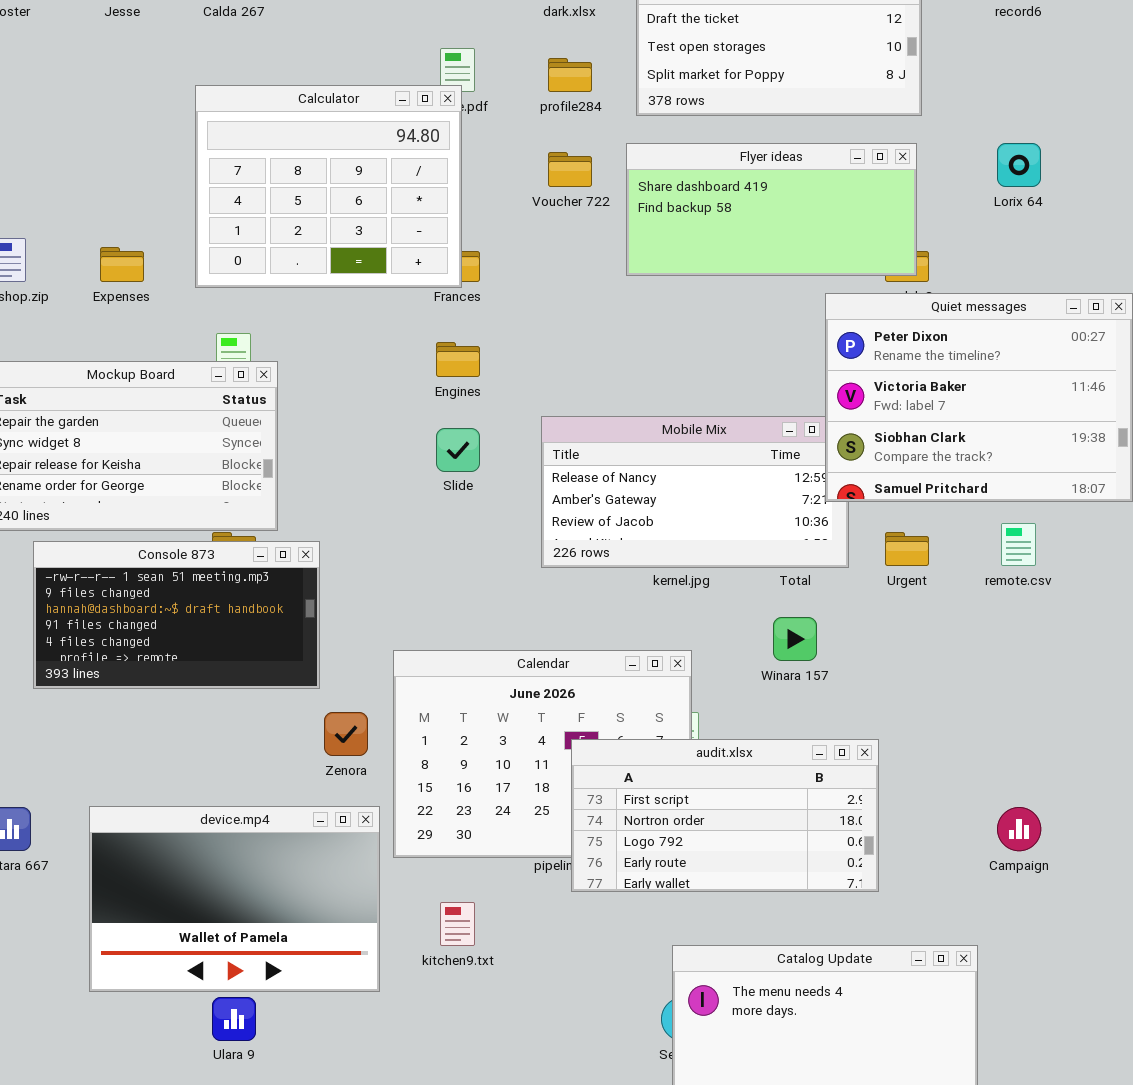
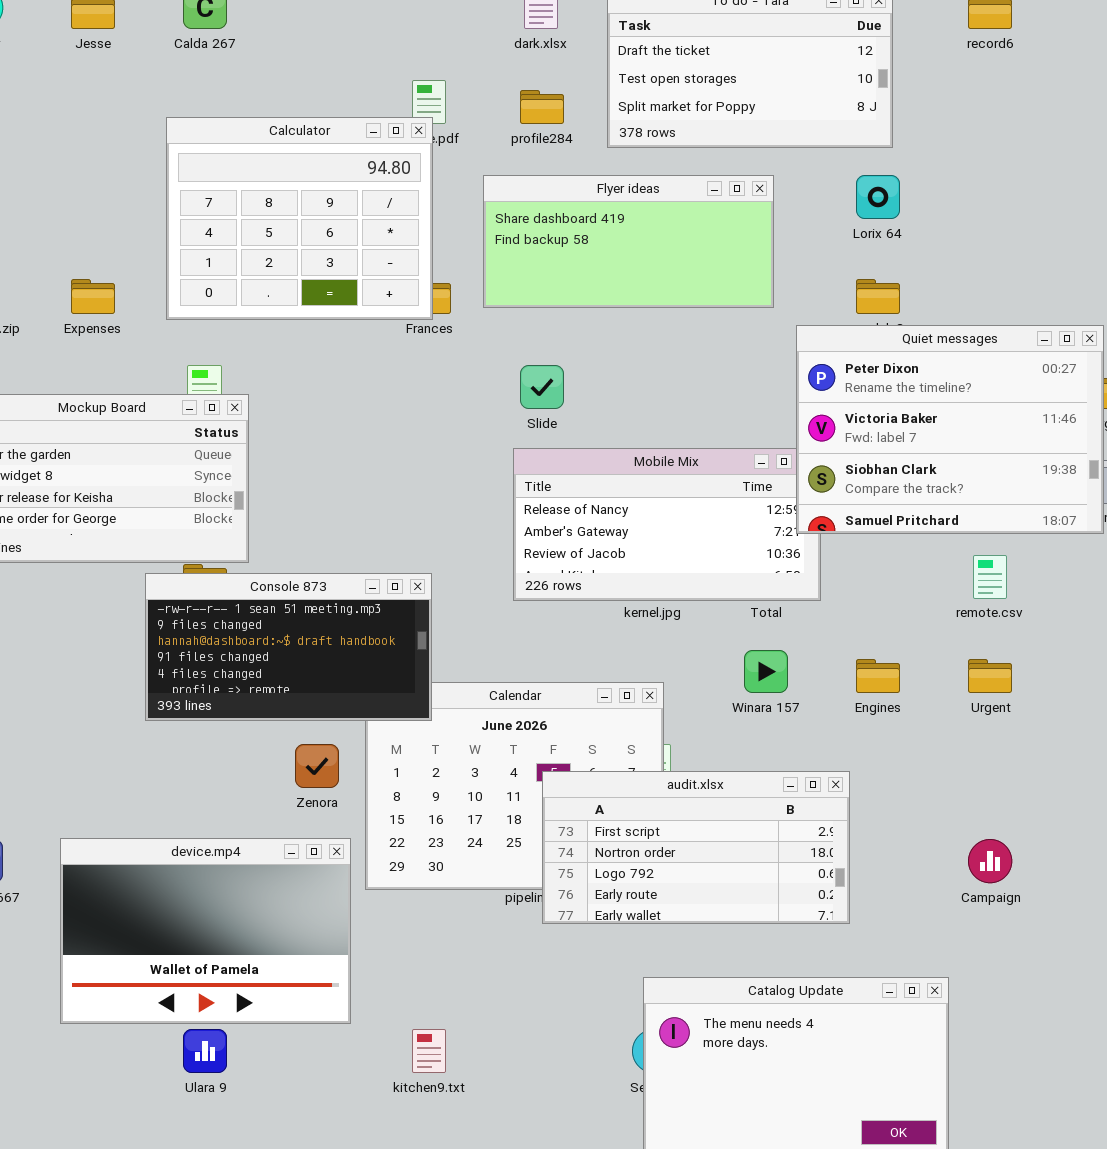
Flyer ideas: [626,143,917,276] -> [483,175,774,308], moved
Lorix 64: [997,143,1041,187] -> [856,175,900,219], moved
Engines: [436,342,480,377] -> [856,659,900,693], moved
Slide: [436,428,480,472] -> [520,365,564,409], moved
Urgent: [885,532,929,566] -> [968,659,1012,693], moved
Console 873: [33,541,320,689] -> [145,573,432,721], moved
kitchen9.txt: [440,902,475,946] -> [412,1029,446,1073], moved

